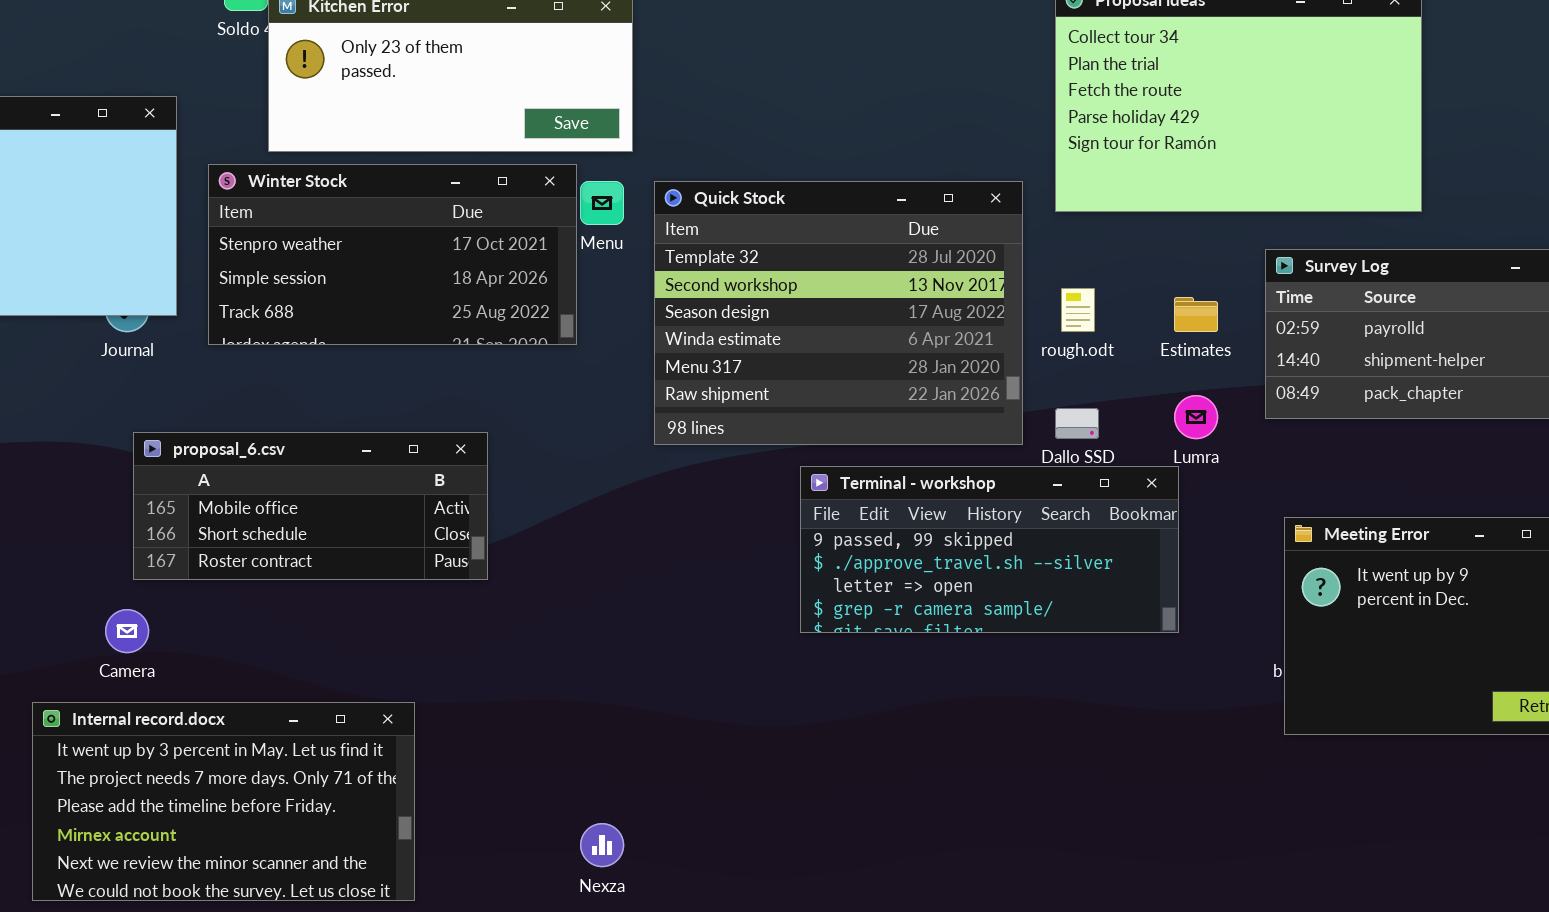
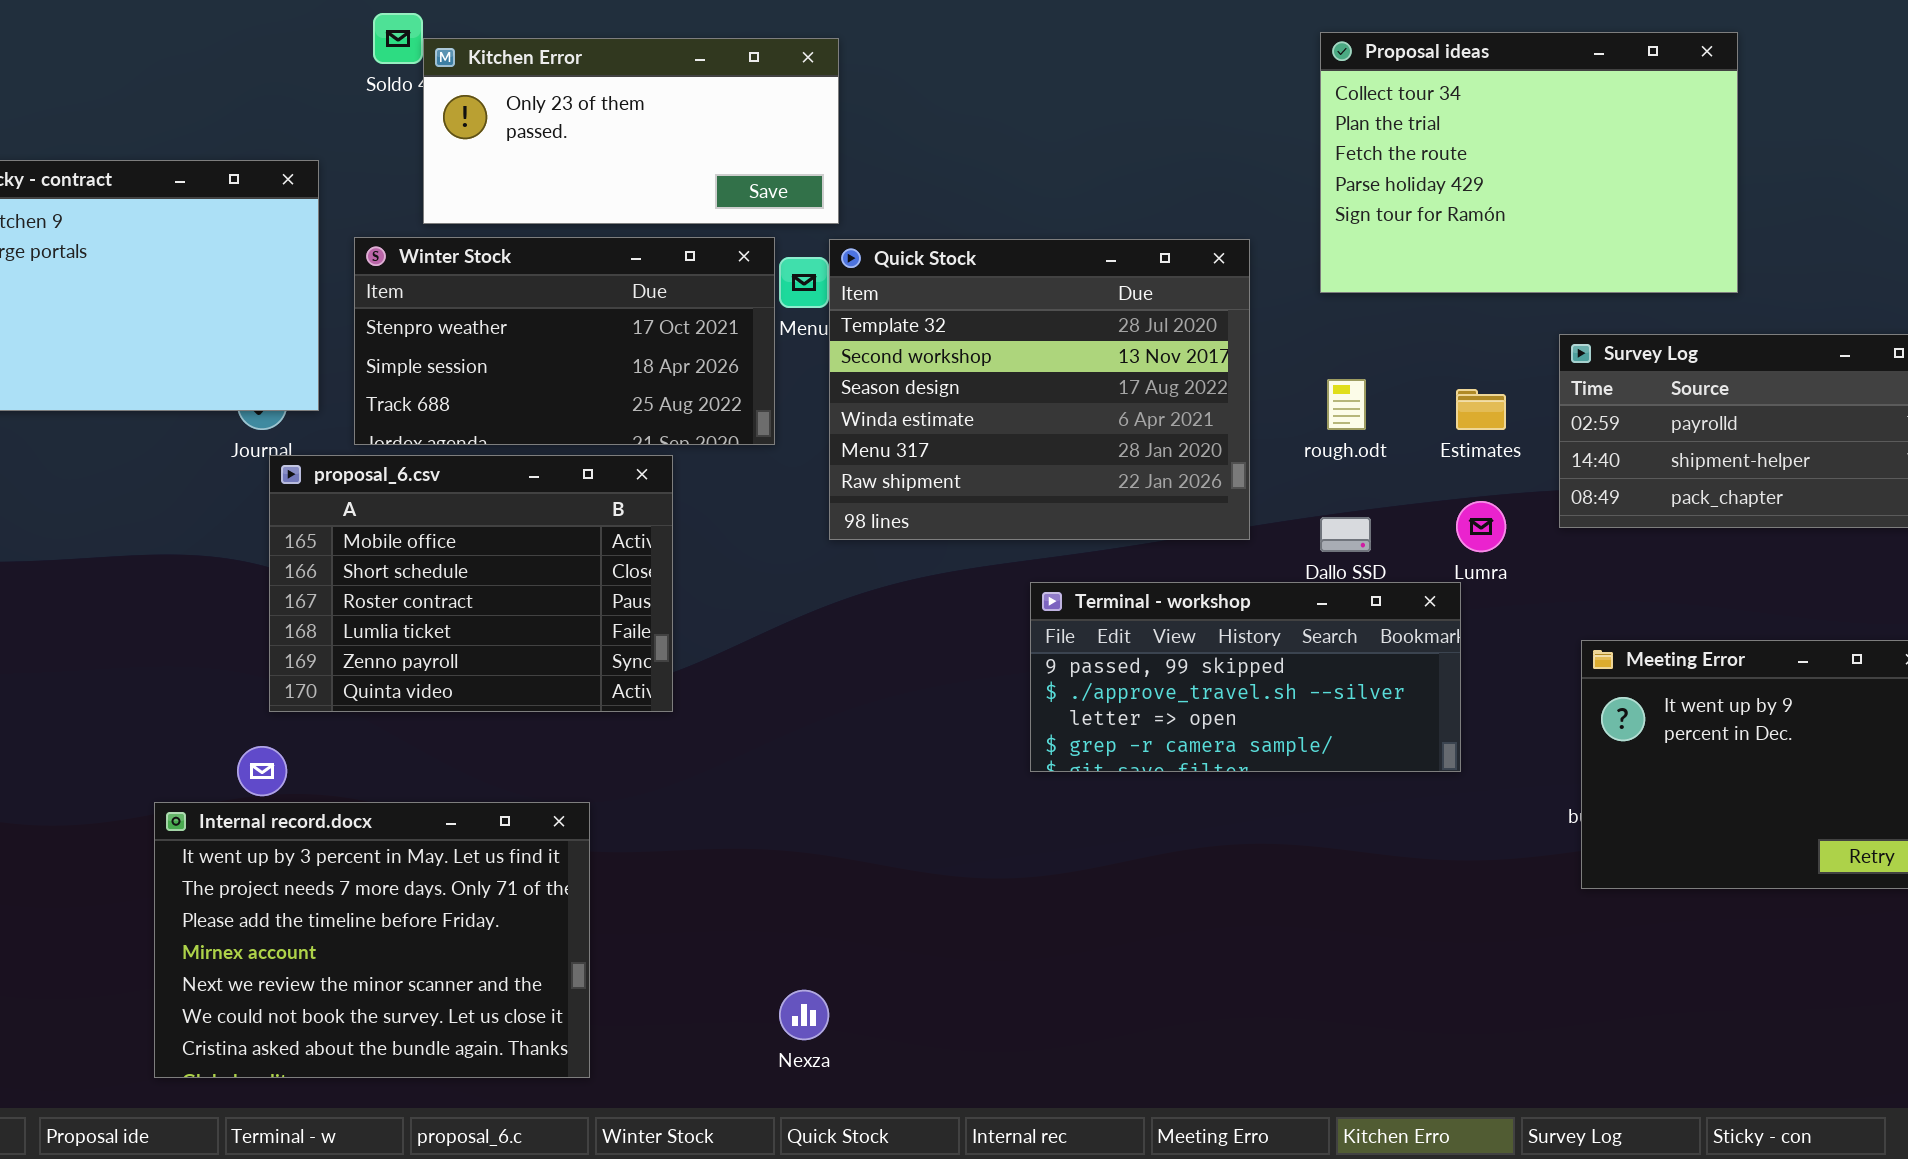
Quick Stock: [654,181,1023,445] -> [829,239,1250,540], moved
proposal_6.csv: [133,432,488,580] -> [269,455,673,712], resized
Internal record.docx: [32,702,415,901] -> [154,802,590,1078], resized

